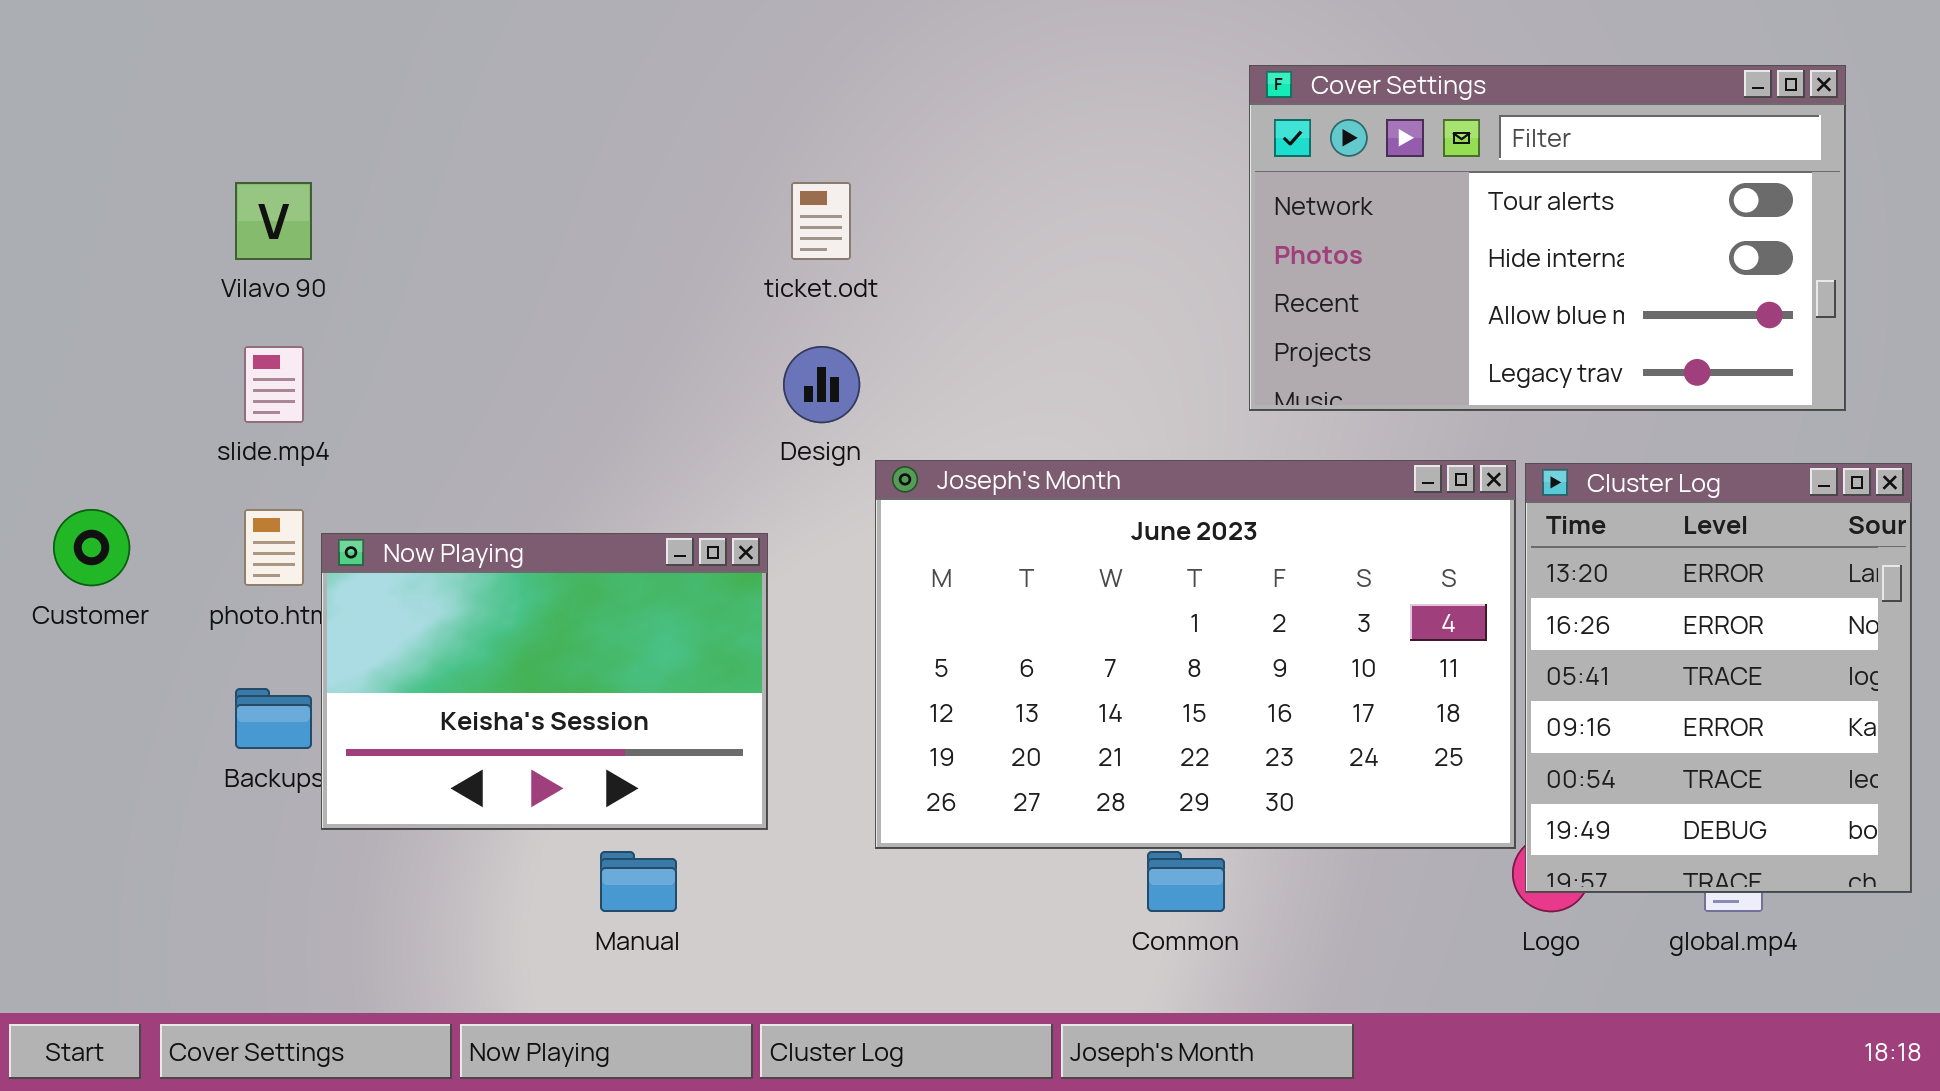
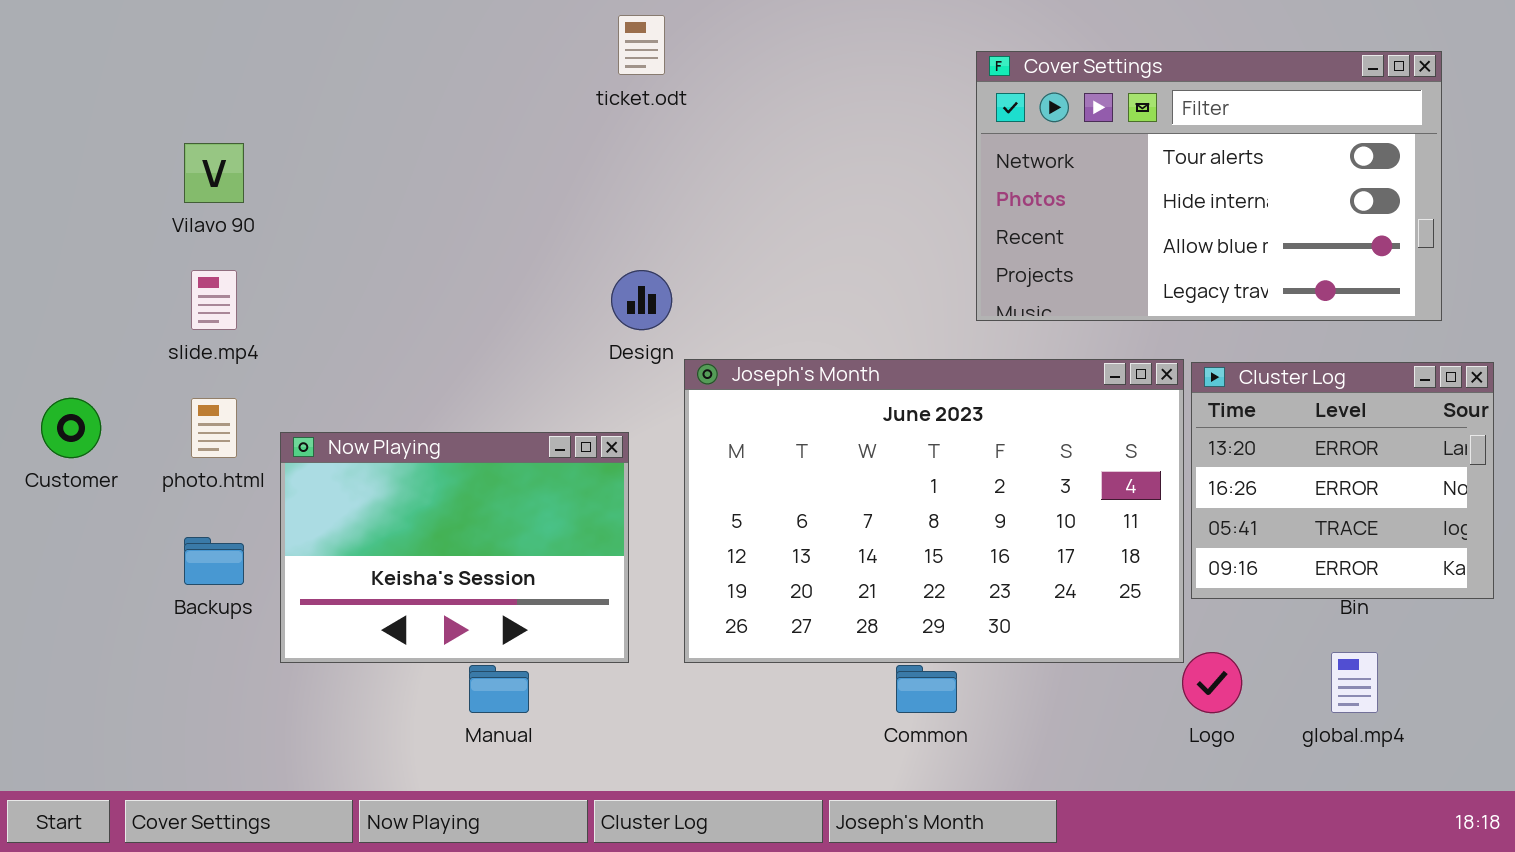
ticket.odt: [791,182,851,260] -> [618,15,665,75], moved
Cluster Log: [1525,463,1912,893] -> [1191,362,1494,599], resized
Now Playing: [321,533,768,830] -> [280,432,629,663], moved

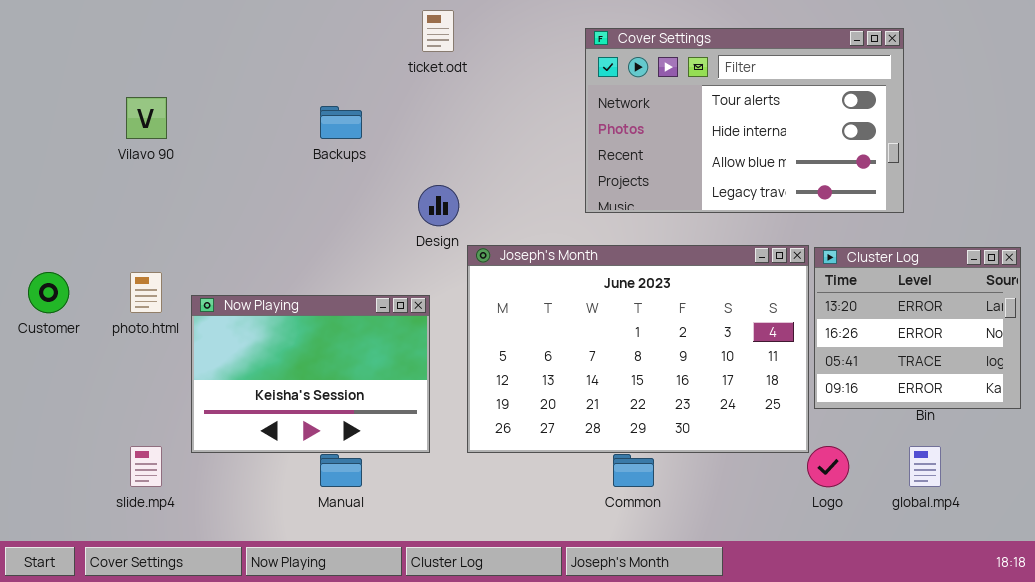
Cover Settings: [976,51,1442,321] -> [585,28,904,213], moved
slide.mp4: [191,270,237,330] -> [130,446,162,487], moved
Backups: [184,537,244,585] -> [320,106,362,139], moved

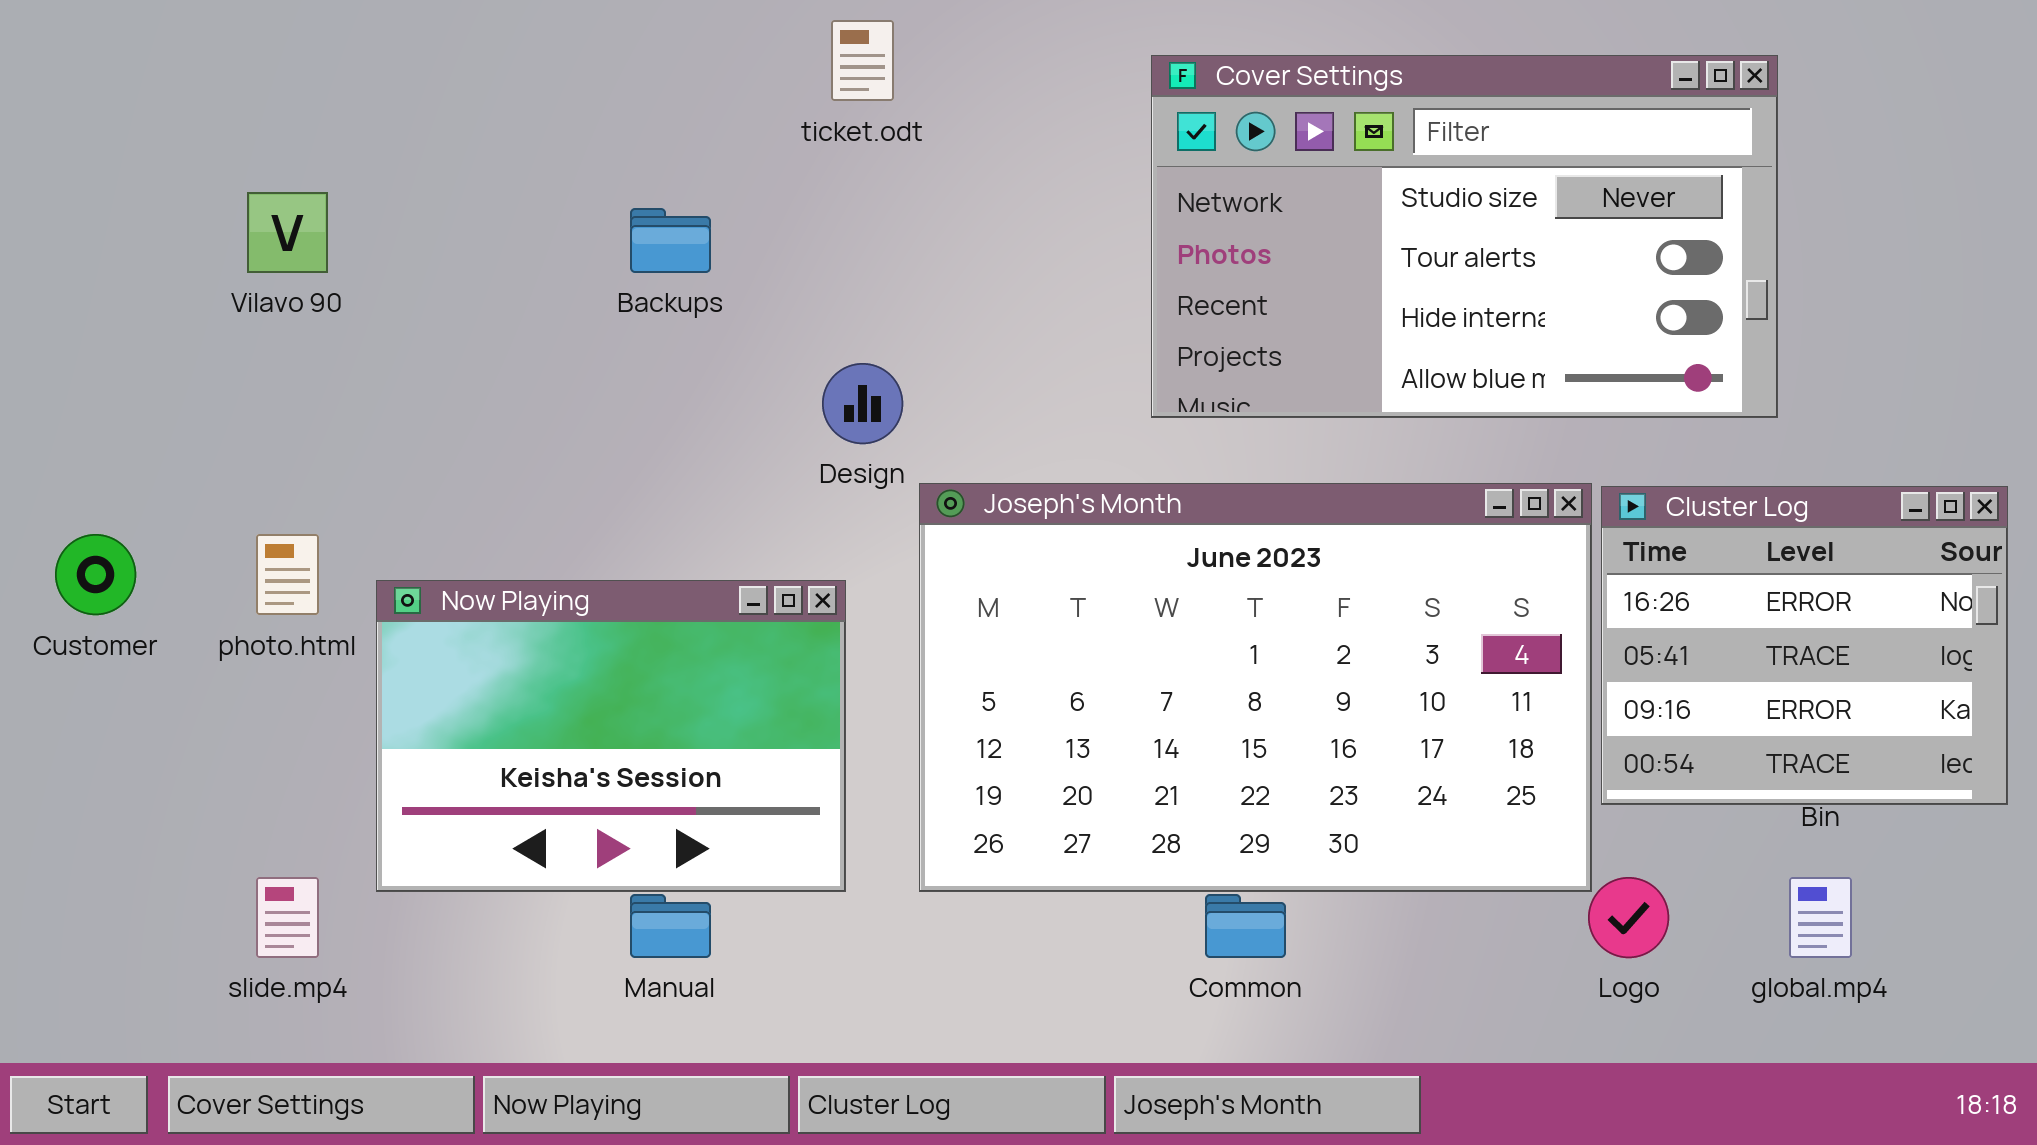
Cover Settings: [585,28,904,213] -> [1151,55,1778,418], scrolled up 1 row
Cluster Log: [814,247,1021,409] -> [1601,486,2008,805], scrolled down 1 row

